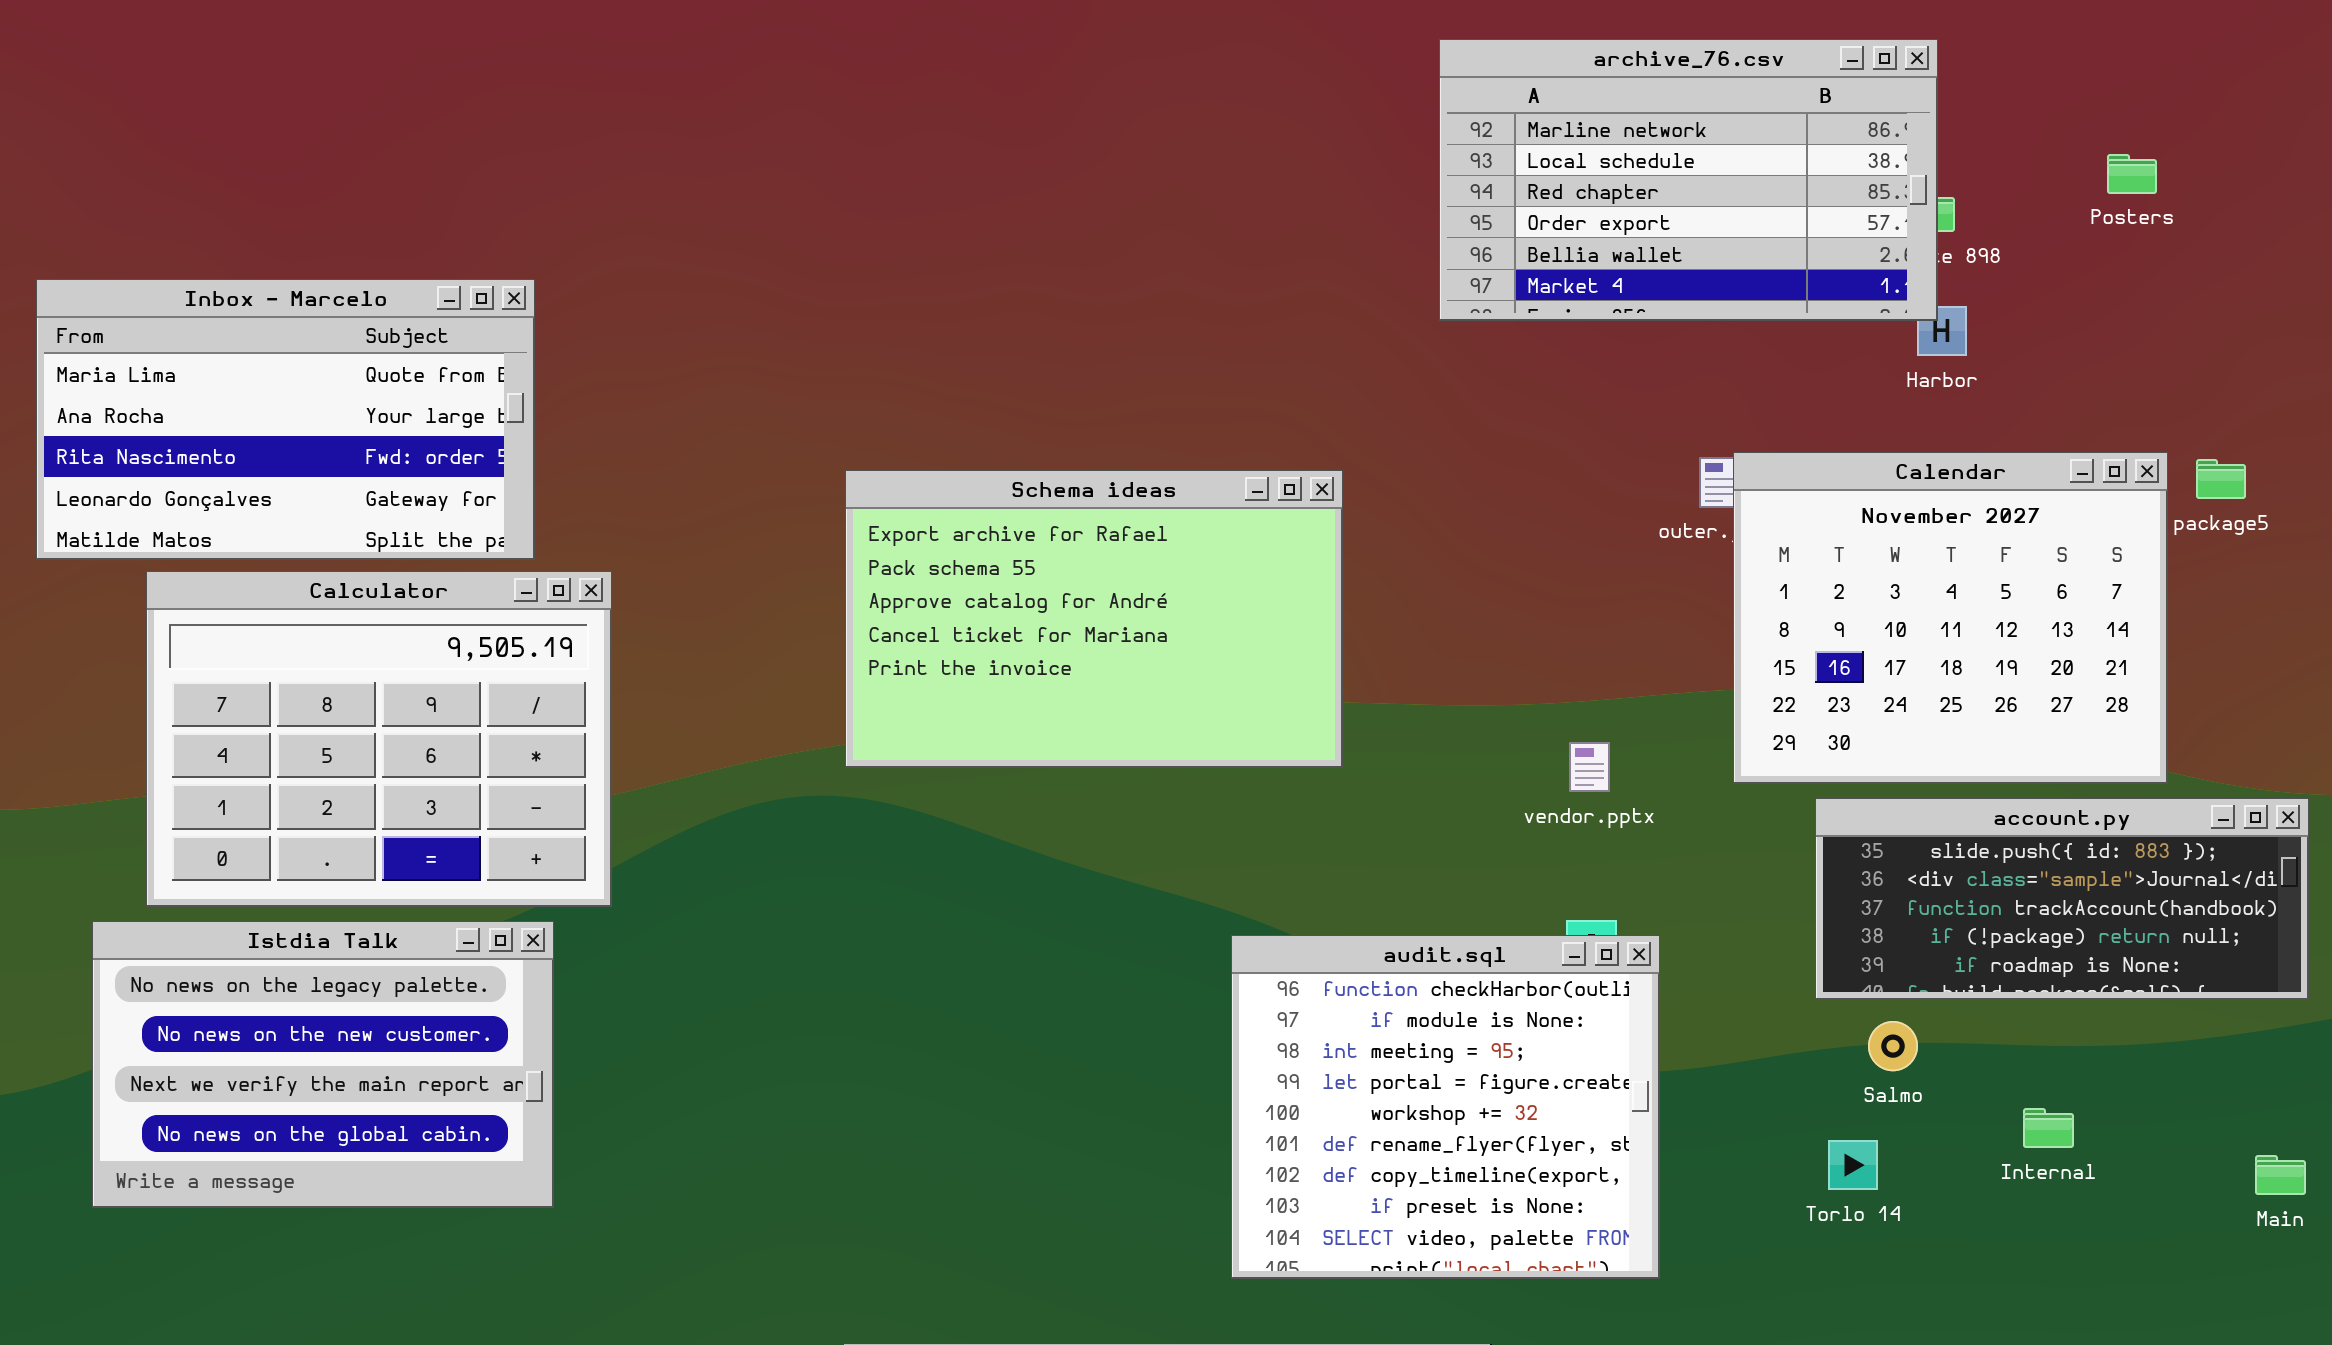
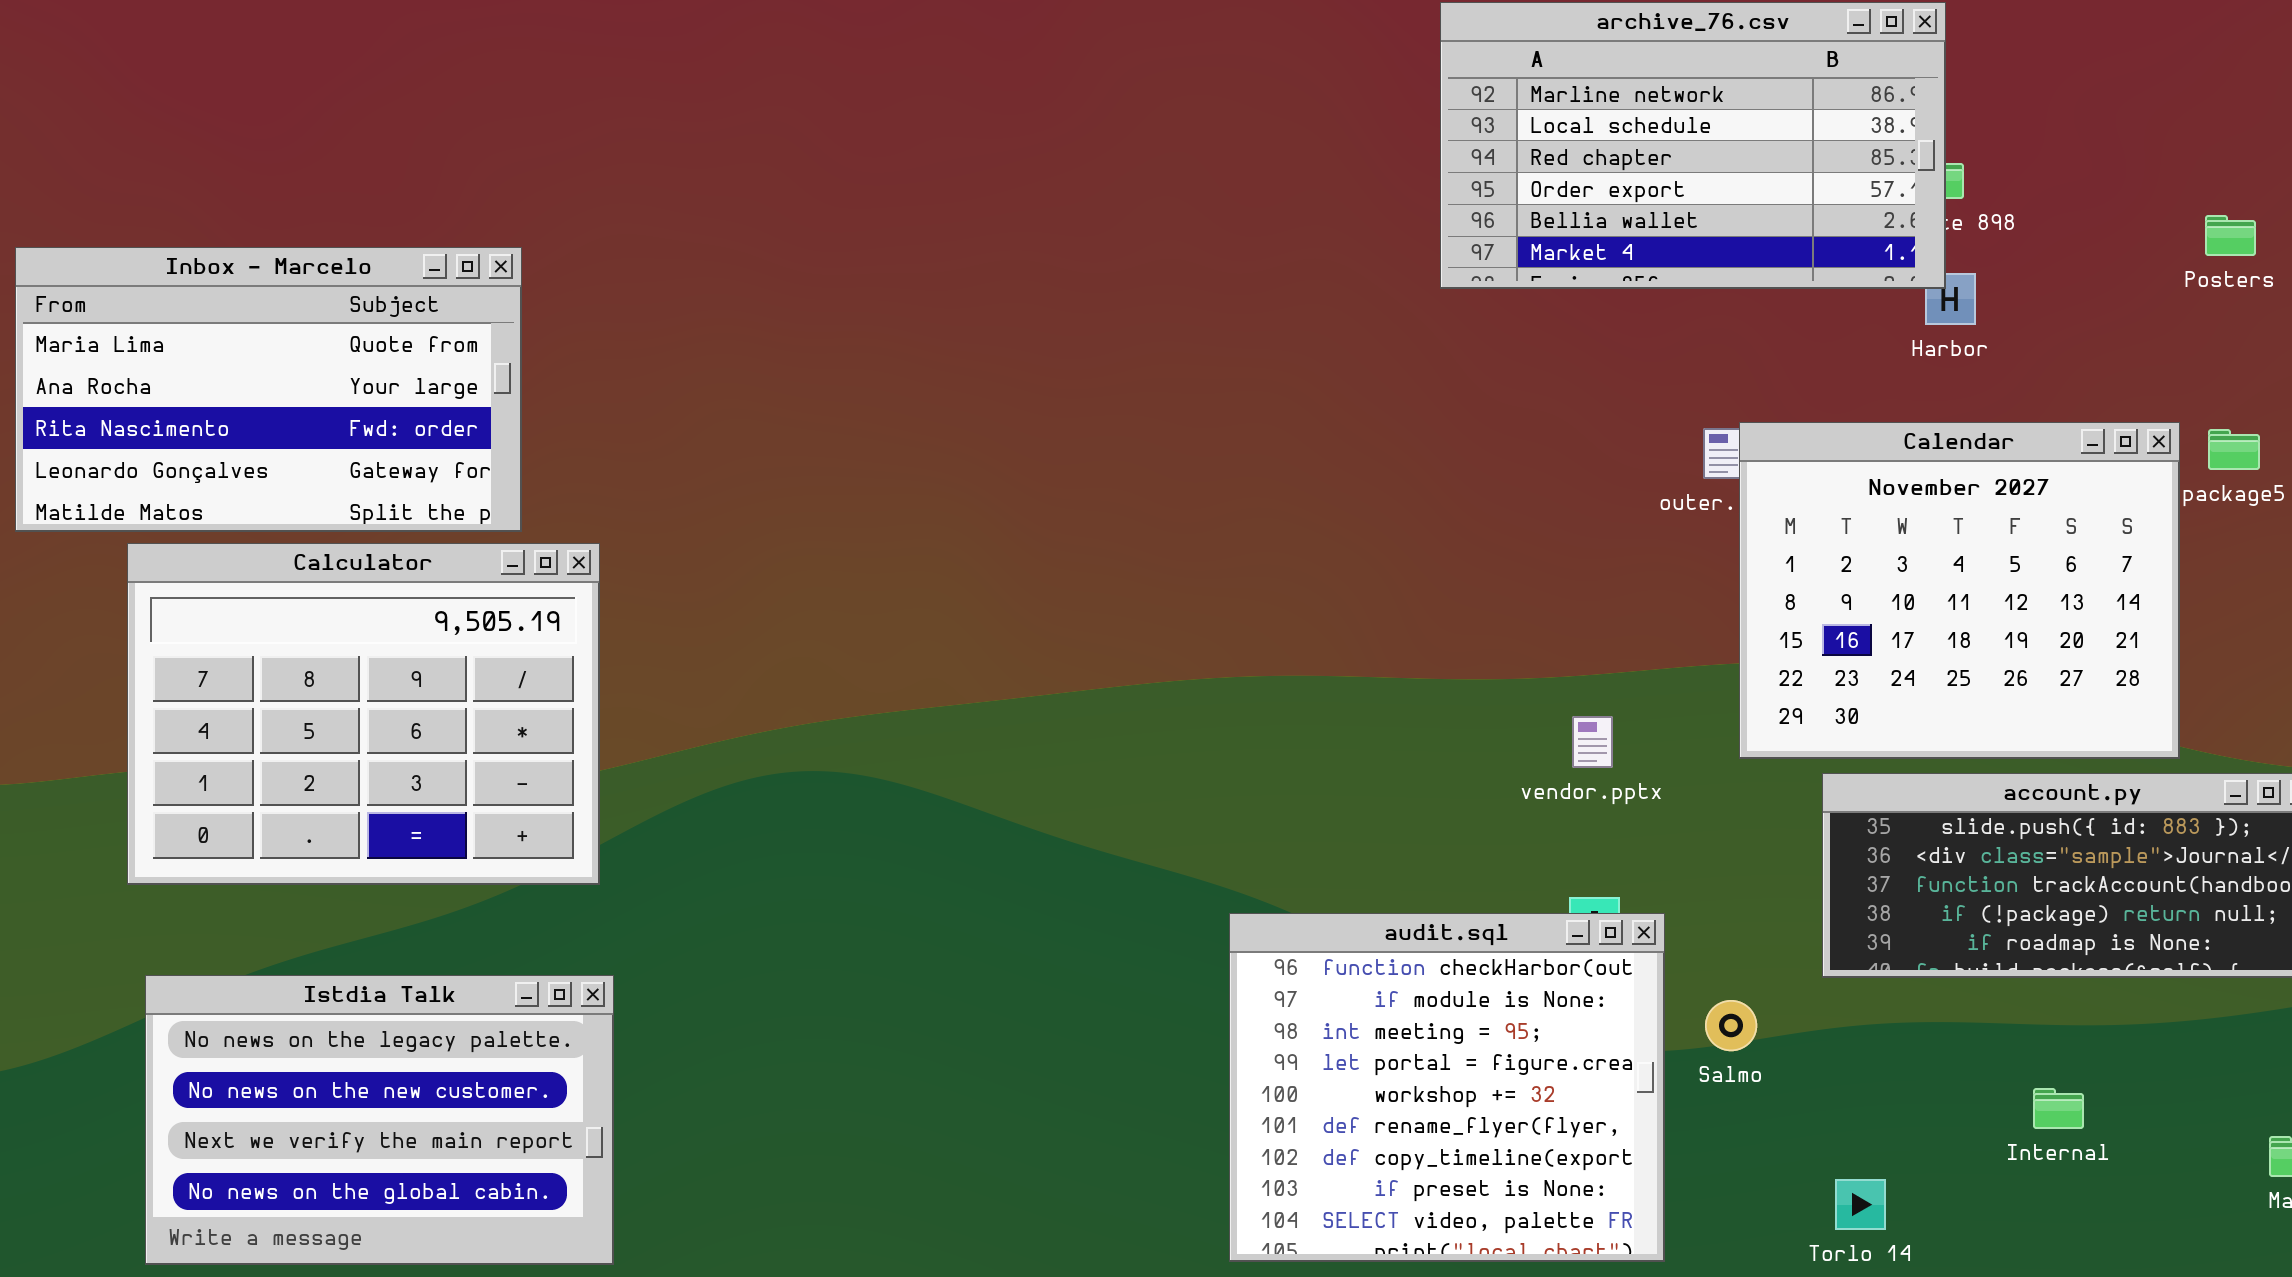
Posters: [2107,154,2157,194] -> [2205,215,2256,256], moved
Schema ideas: [845,470,1343,768] -> none, closed
Istdia Talk: [92,921,554,1208] -> [145,975,614,1265], moved
Salmo: [1868,1021,1918,1071] -> [1705,1000,1757,1051], moved
Torlo 14: [1828,1140,1878,1190] -> [1835,1179,1886,1230], moved

